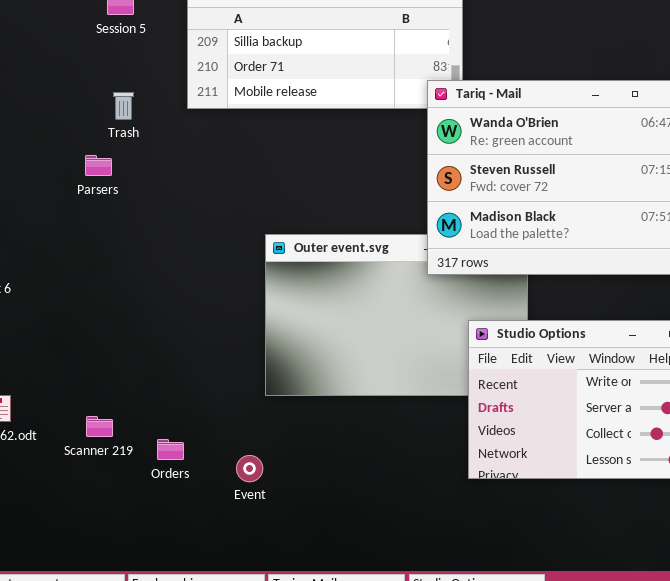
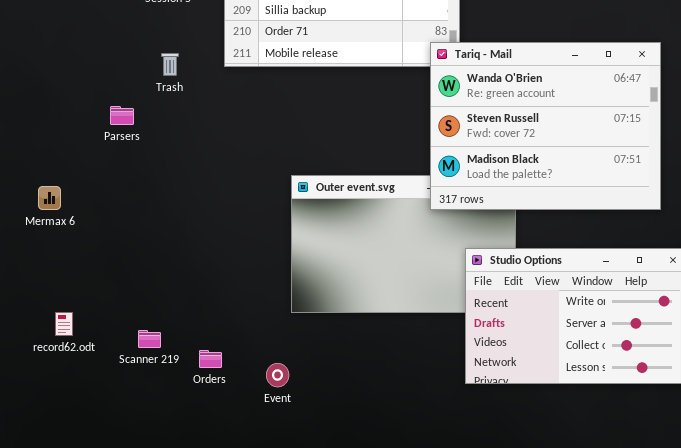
Parsers: [85,155,112,176] -> [110,106,134,125], moved

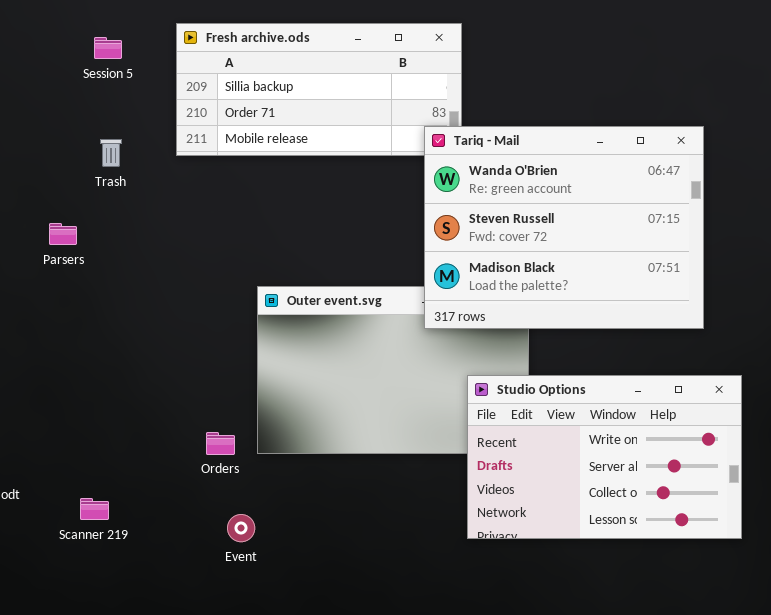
Parsers: [110,106,134,125] -> [49,223,77,245], moved
Scanner 219: [138,330,161,348] -> [80,498,109,520], moved
Orders: [199,350,222,368] -> [206,432,235,455], moved

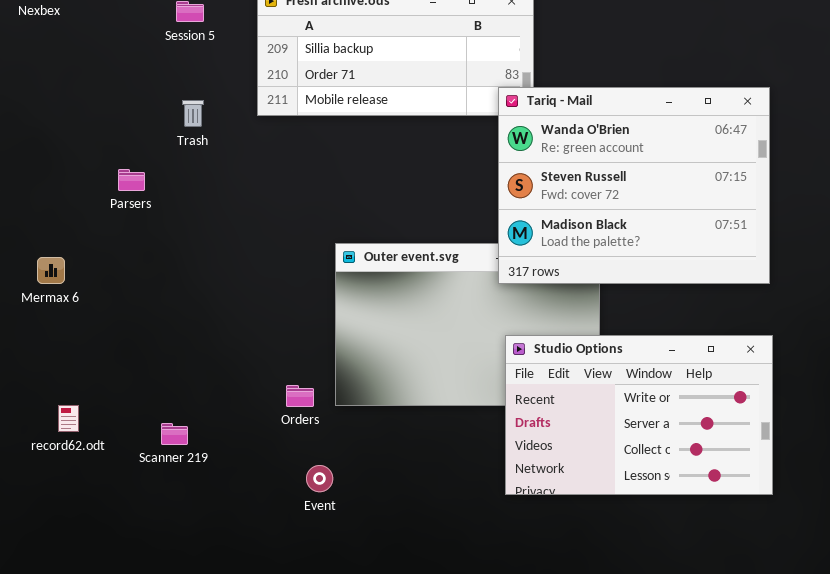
Parsers: [49,223,77,245] -> [118,169,145,191], moved
Studio Options: [467,375,742,539] -> [505,335,773,495], moved
Scanner 219: [80,498,109,520] -> [161,423,188,445], moved

